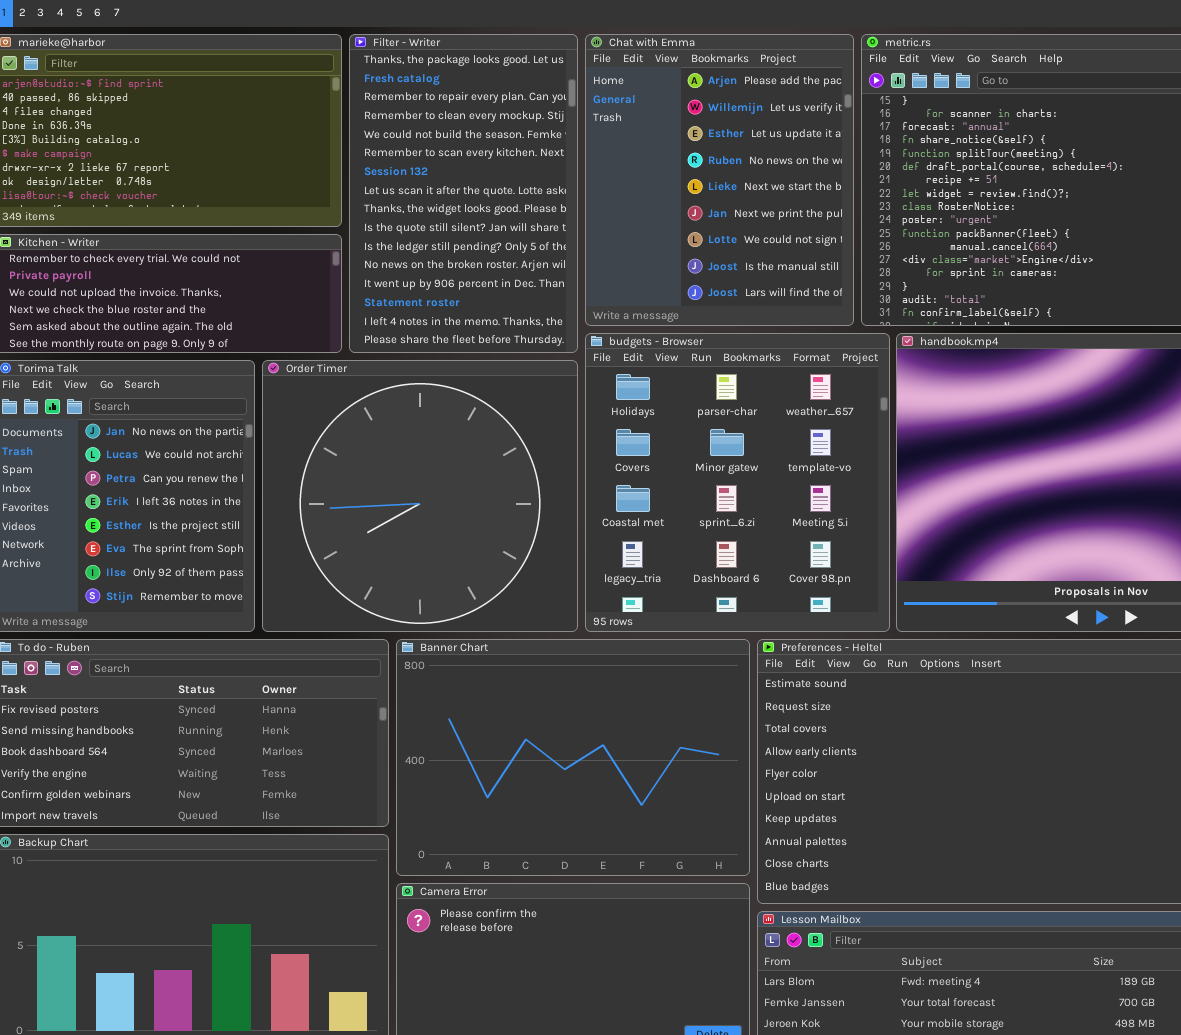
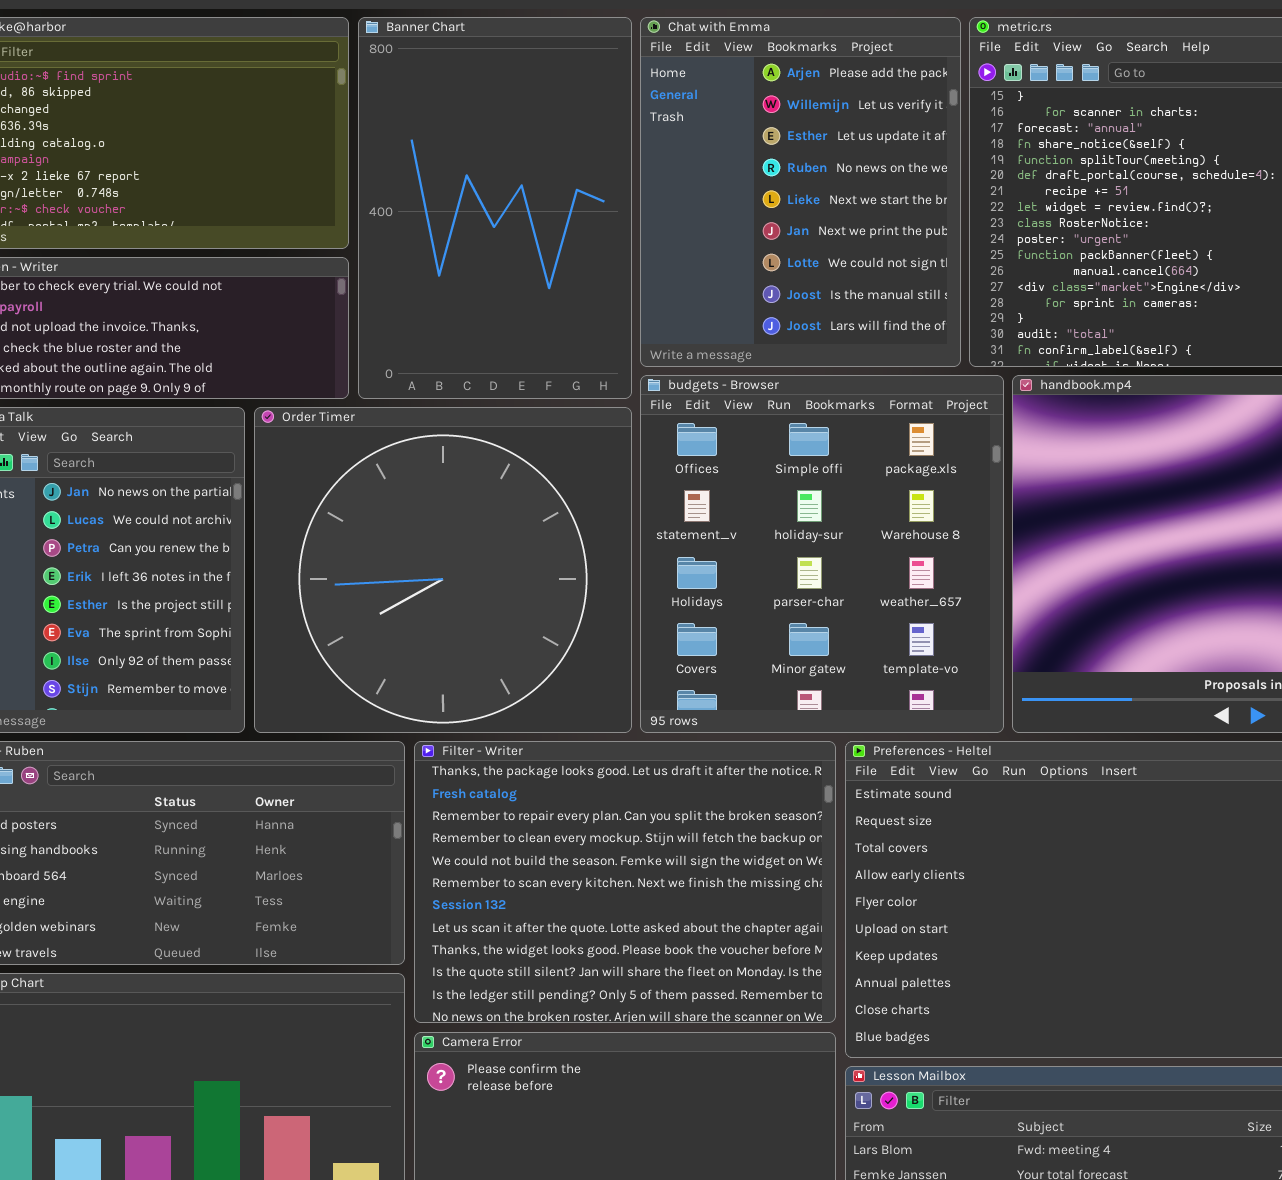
Filter - Writer: [349,34,578,353] -> [414,741,836,1023], moved, resized
budgets - Browser: [585,333,890,632] -> [640,375,1004,733], scrolled up 2 rows
Banner Chart: [396,639,750,876] -> [358,17,632,399], moved, resized

